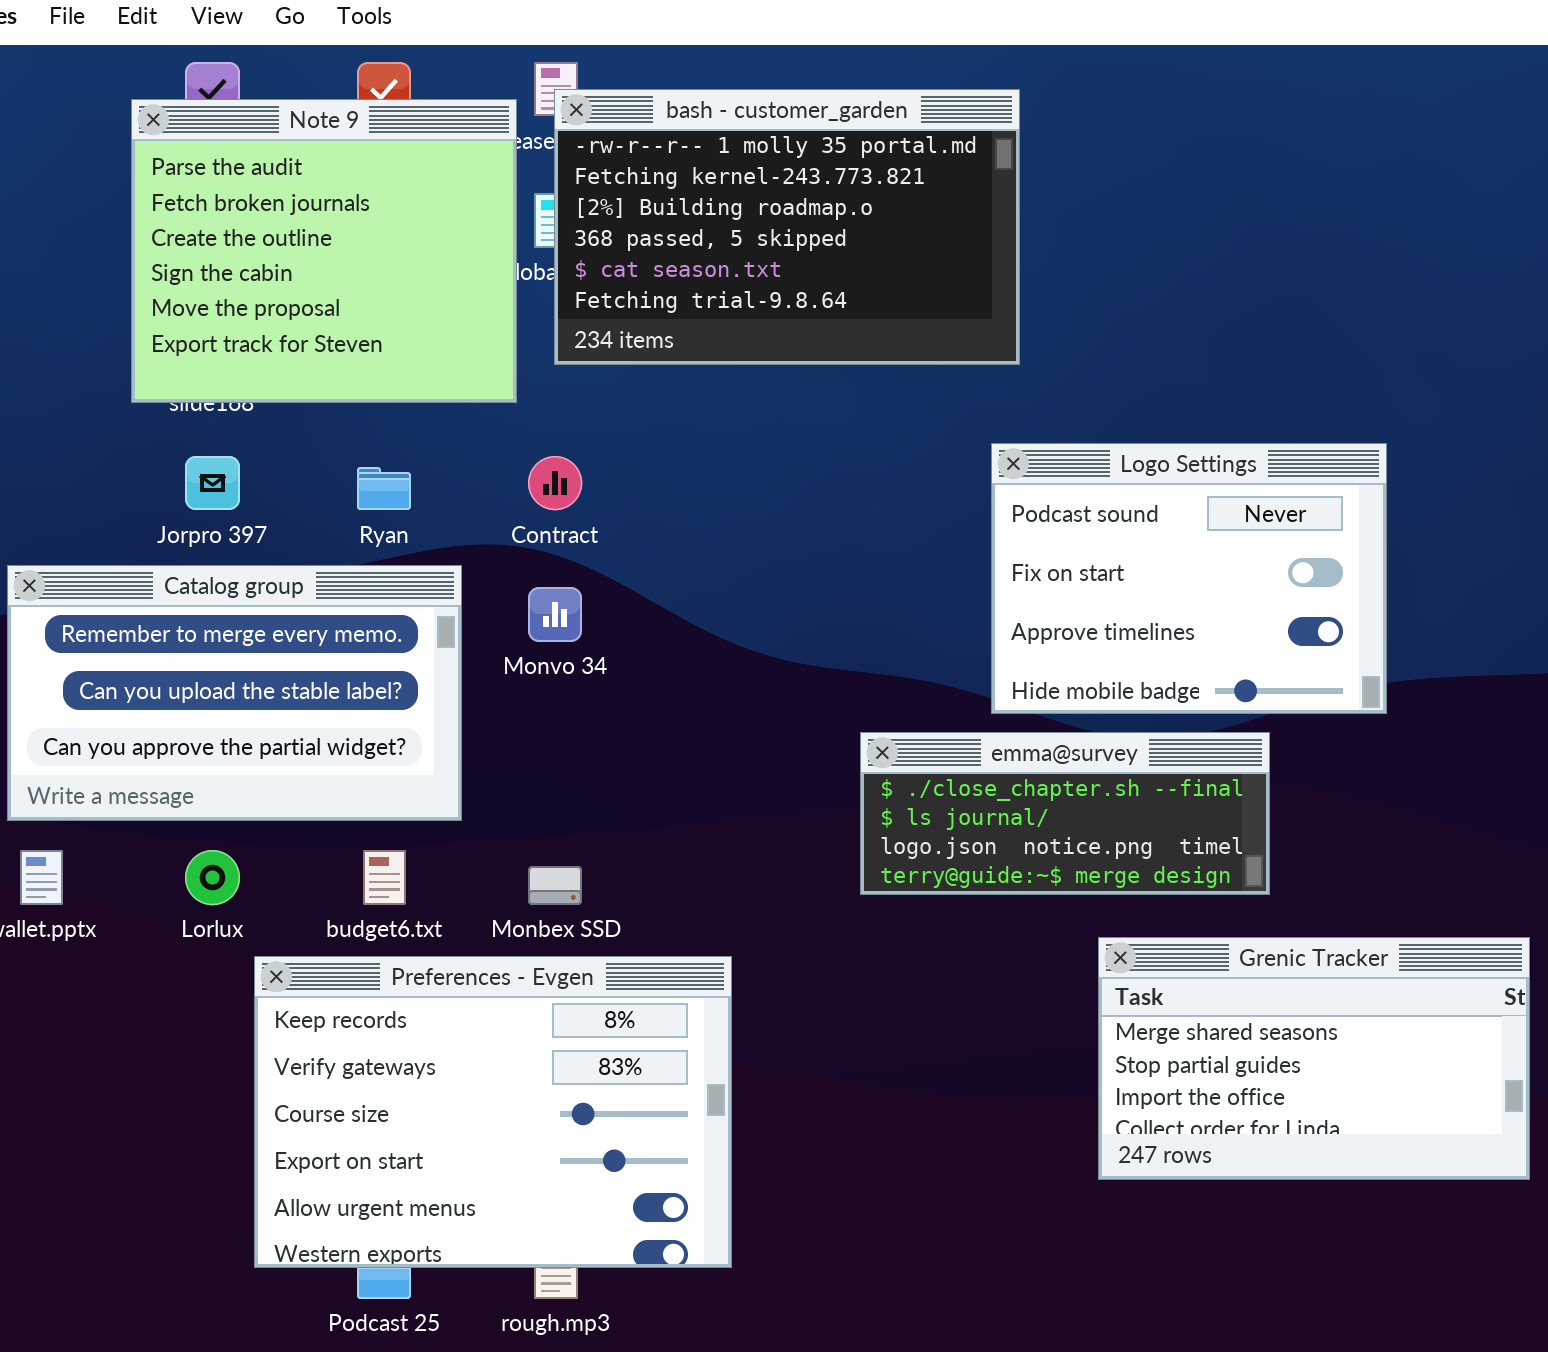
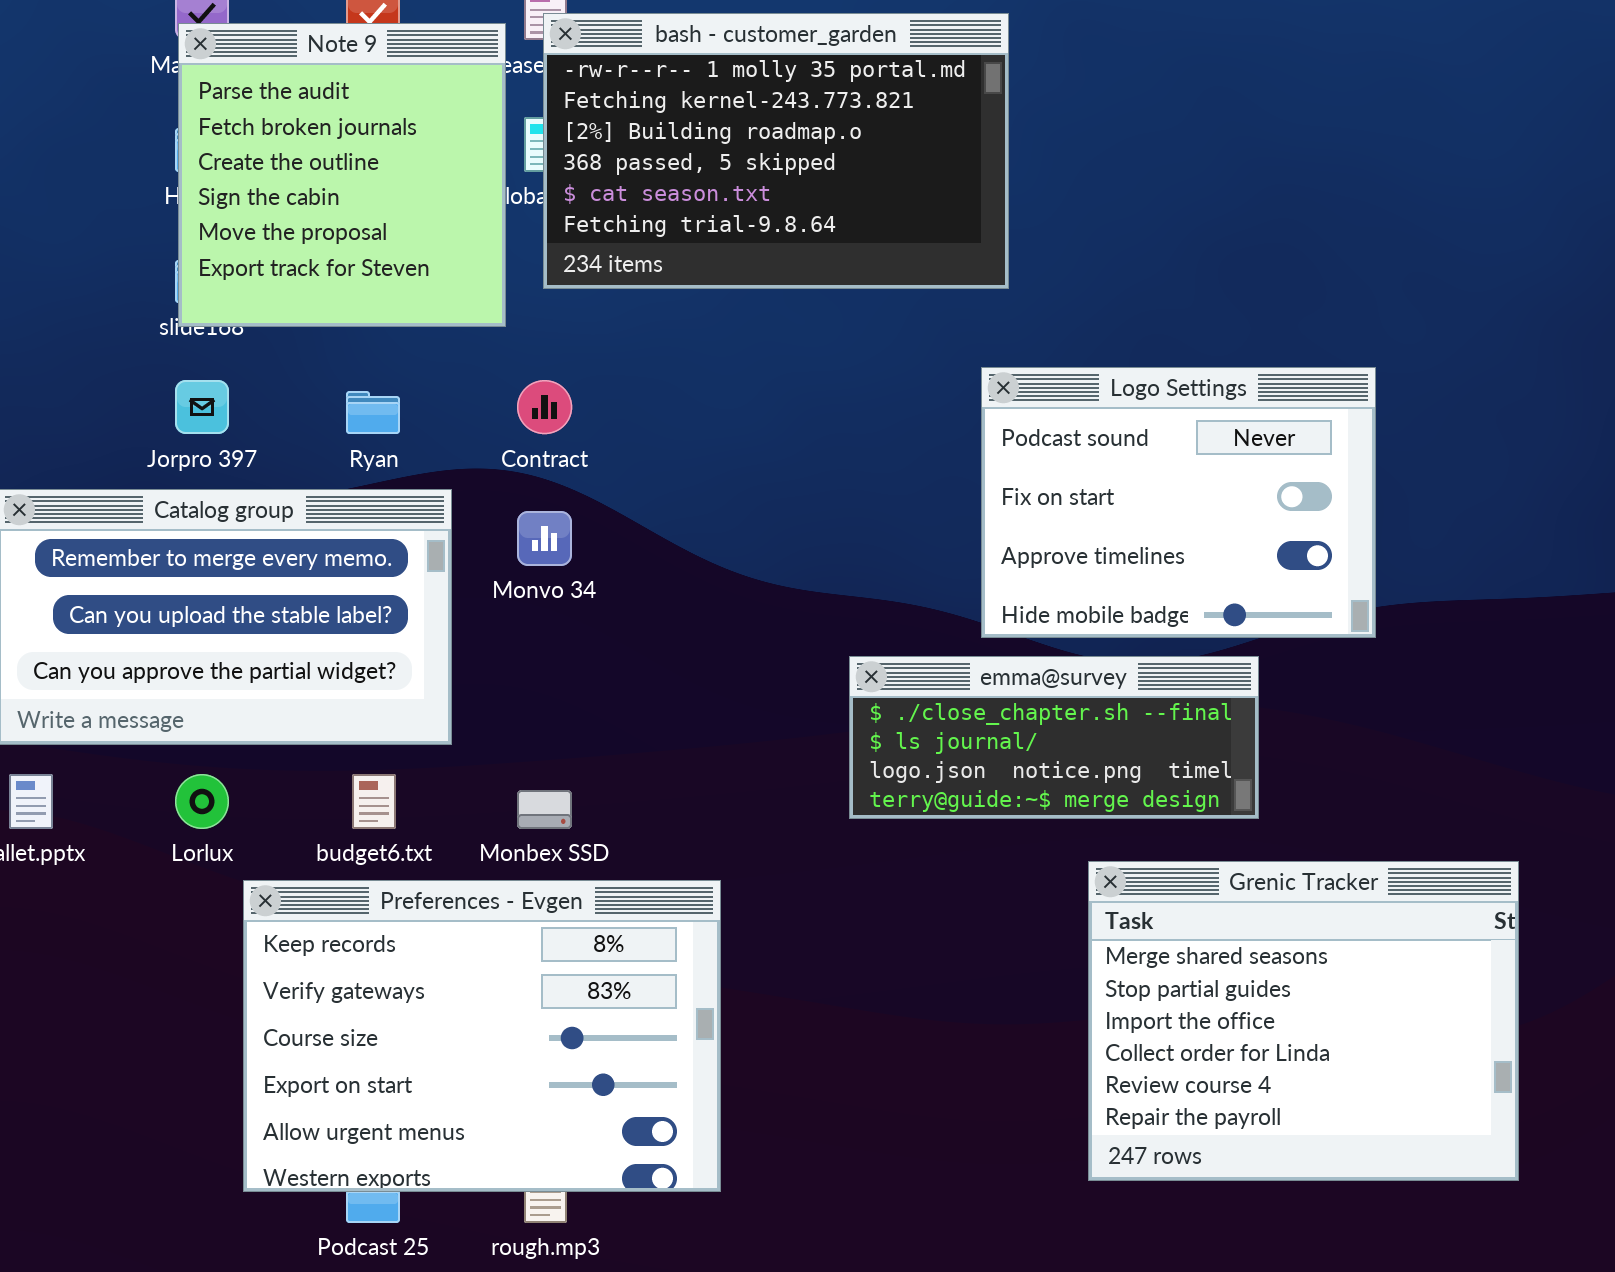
Note 9: [131,99,517,403] -> [178,23,506,327], resized
Grenic Tracker: [1098,937,1530,1180] -> [1088,861,1519,1181], resized

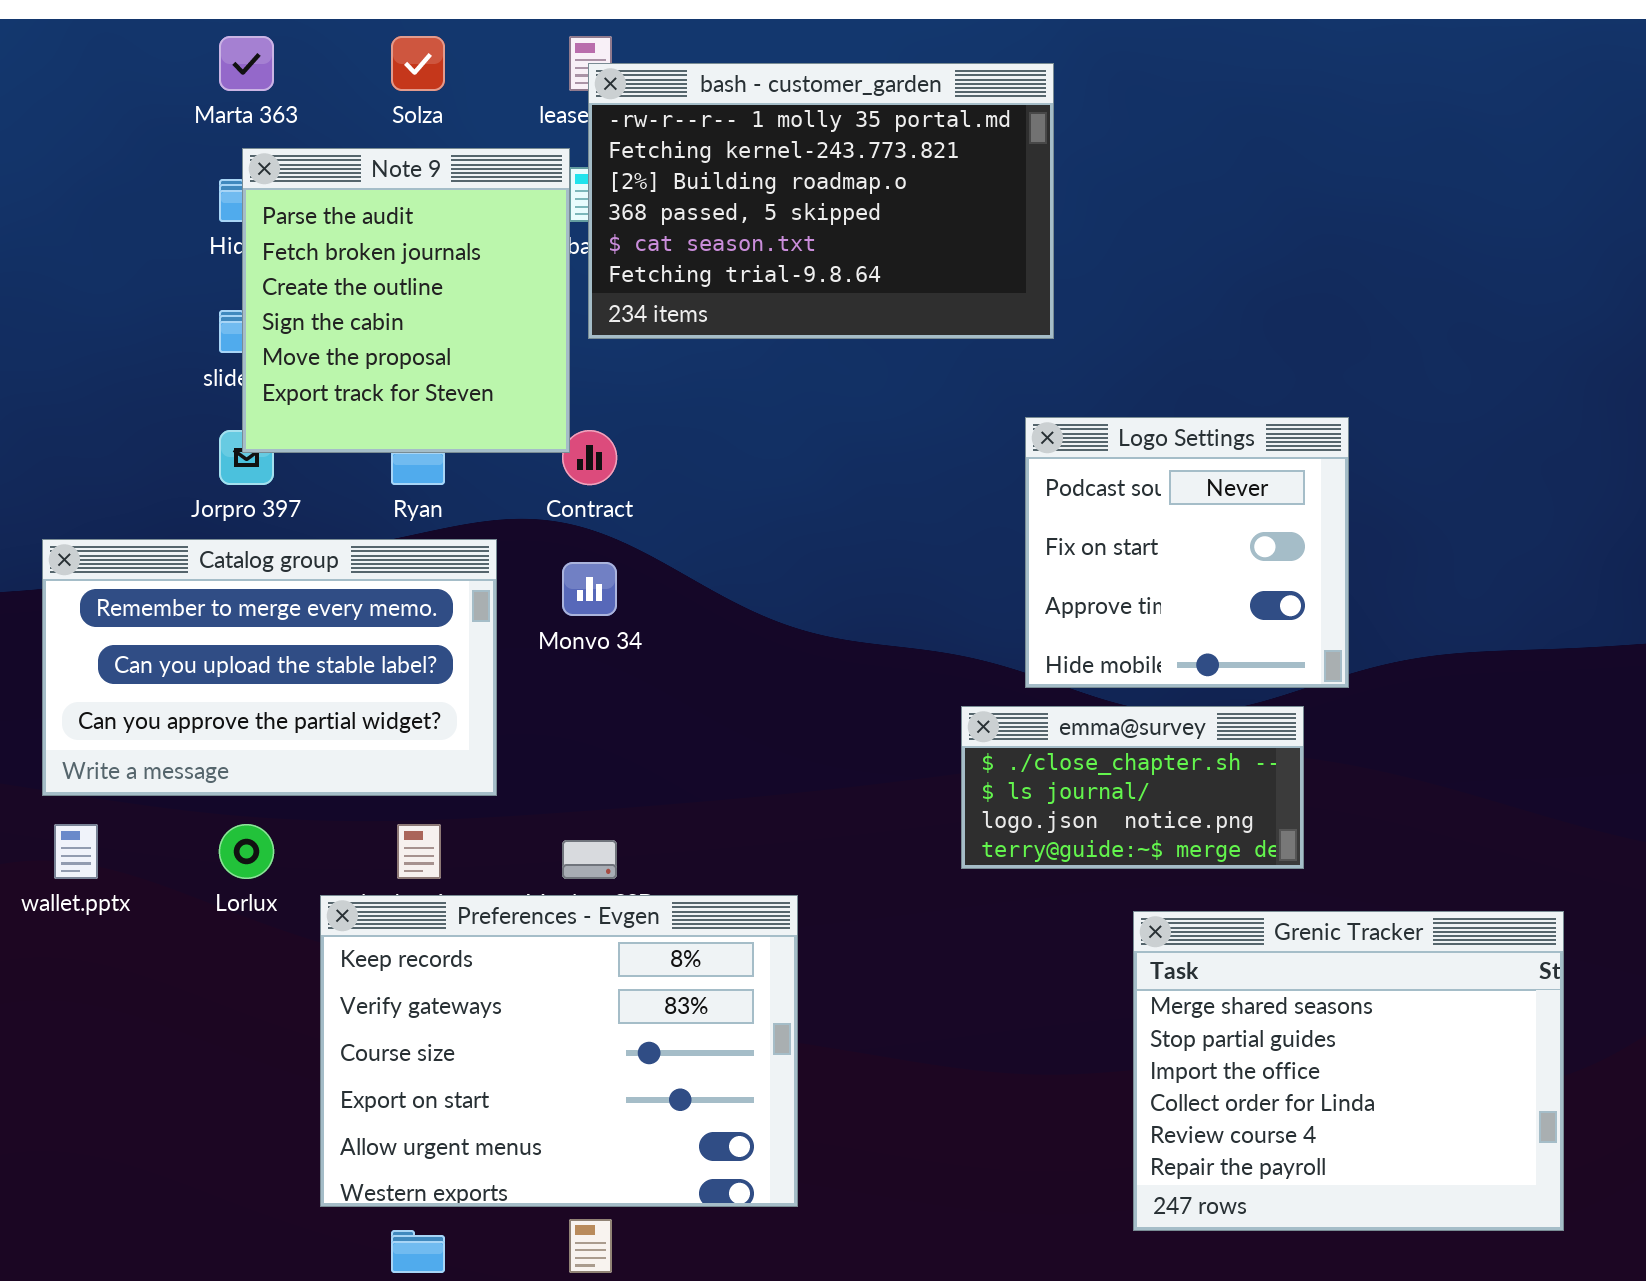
Note 9: [178,23,506,327] -> [242,148,570,453], moved
Logo Settings: [981,367,1376,638] -> [1025,417,1349,688], resized
emma@survey: [849,656,1259,819] -> [961,706,1304,869], resized
Preferences - Evgen: [243,880,721,1192] -> [320,895,798,1207], moved

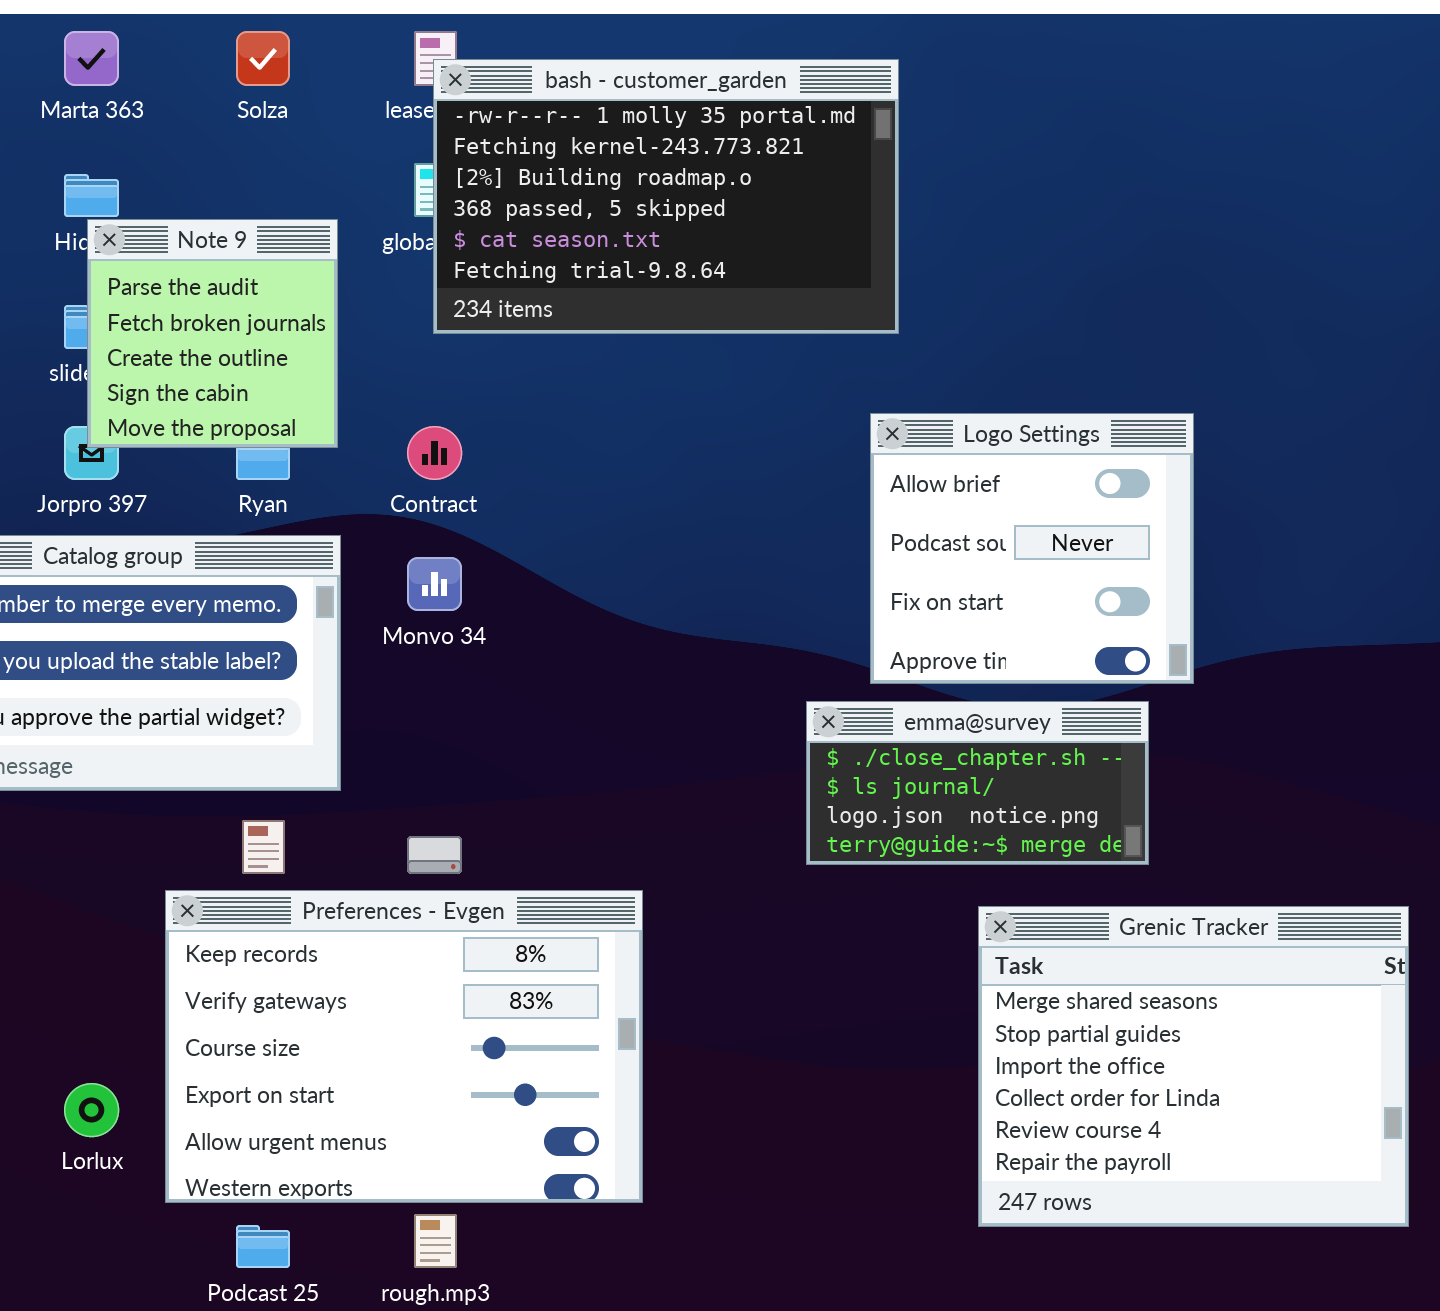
Note 9: [242,148,570,453] -> [87,219,338,448], resized
Logo Settings: [1025,417,1349,688] -> [870,413,1194,684], scrolled up 1 row
Lorlux: [219,824,274,879] -> [64,1083,119,1137], moved

